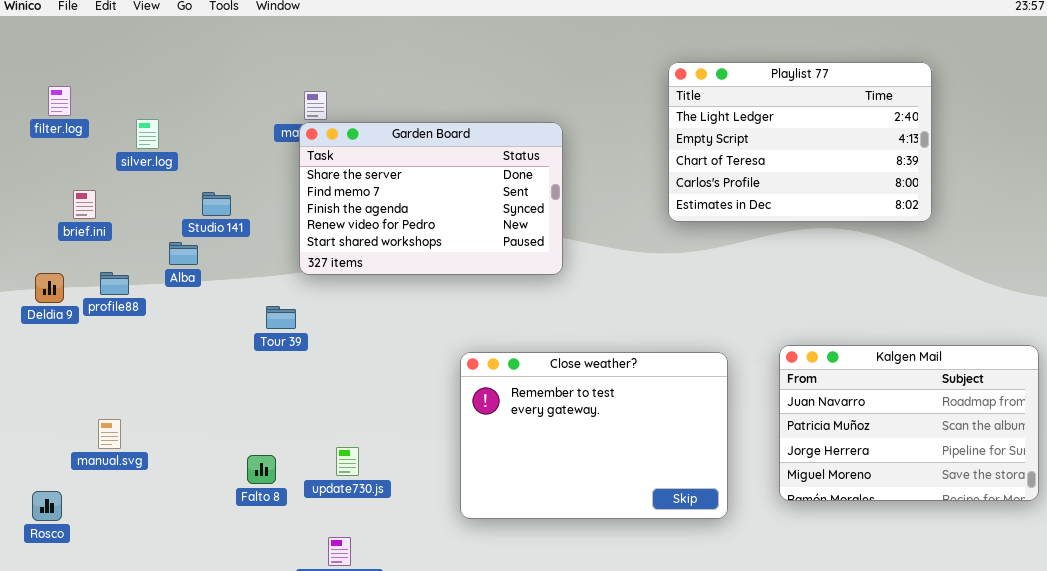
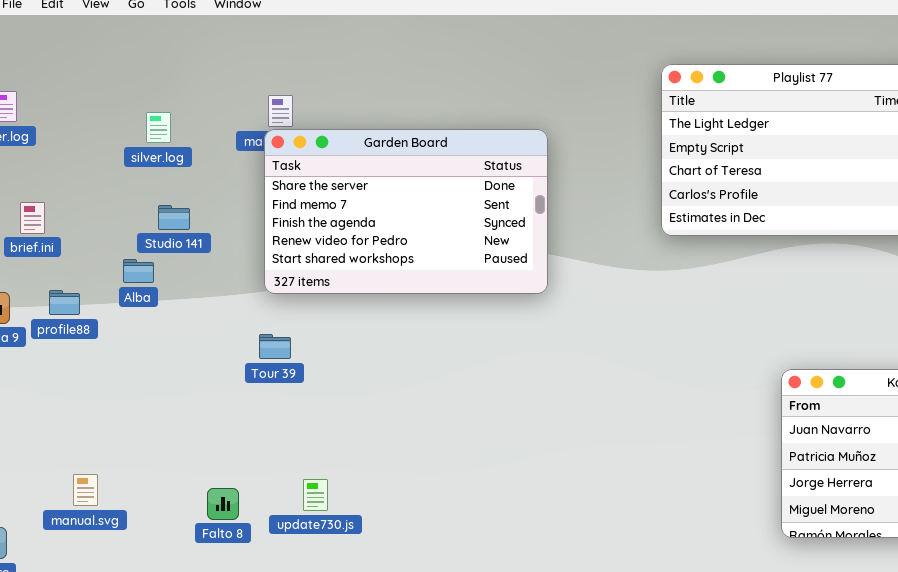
silver.log: [136,119,159,149] -> [146,112,171,143], moved
Tour 39: [266,306,296,329] -> [259,334,291,359], moved
Close weather?: [460,352,728,519] -> none, closed
manual.svg: [98,419,121,449] -> [73,474,98,506], moved

